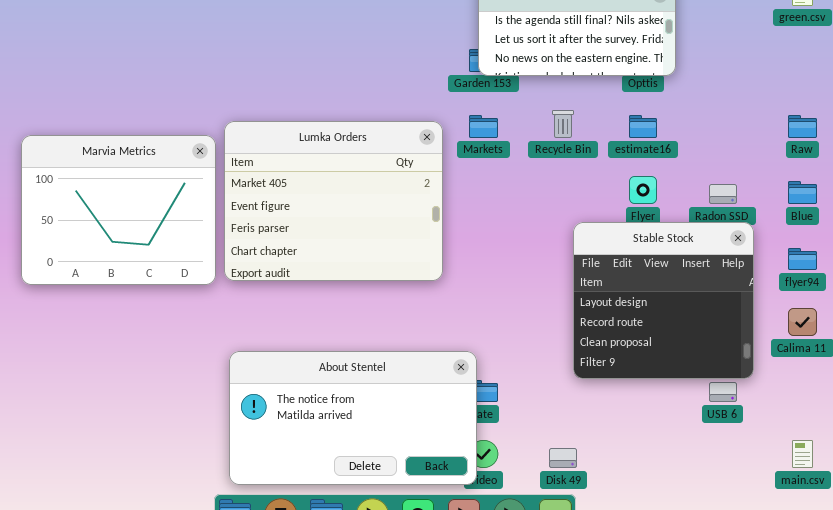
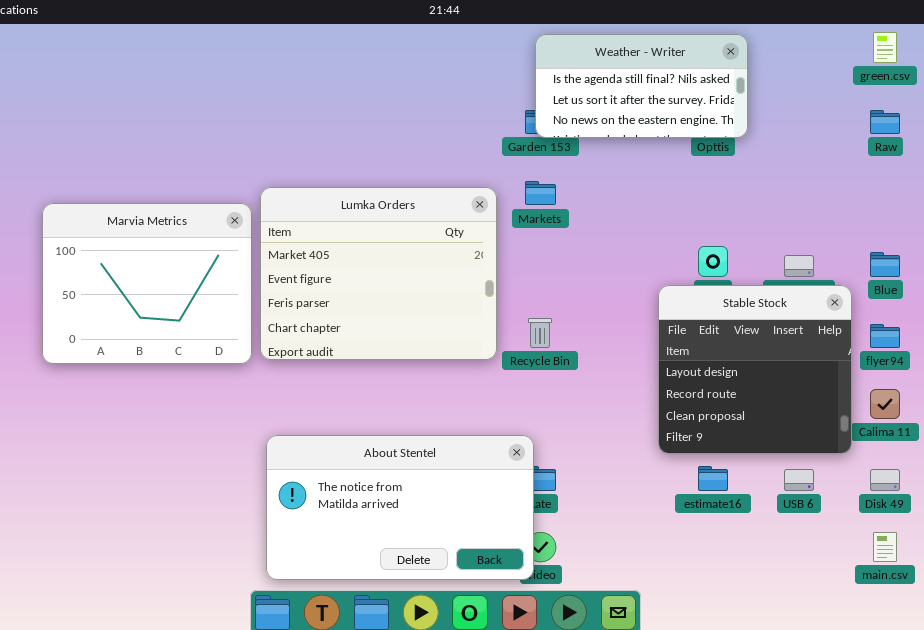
Recycle Bin: [552,110,574,138] -> [528,318,552,348], moved
estimate16: [629,115,657,138] -> [698,466,728,491], moved
Raw: [788,115,817,138] -> [870,110,900,134], moved
Stable Stock: [573,222,754,379] -> [658,285,852,454], moved
Disk 49: [549,448,577,468] -> [870,469,900,491], moved

